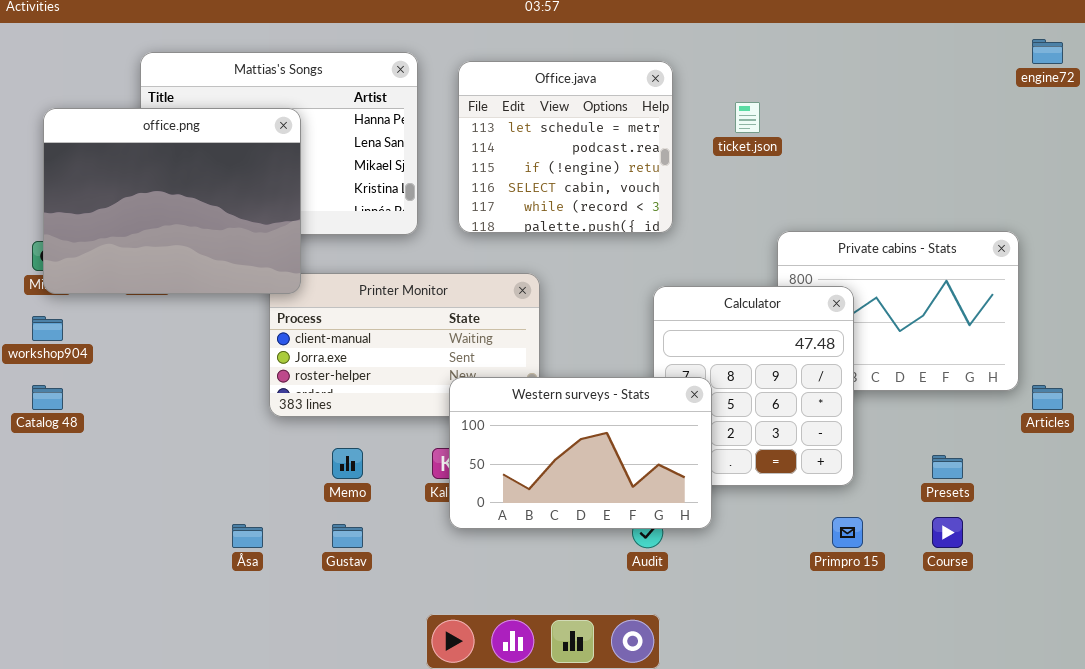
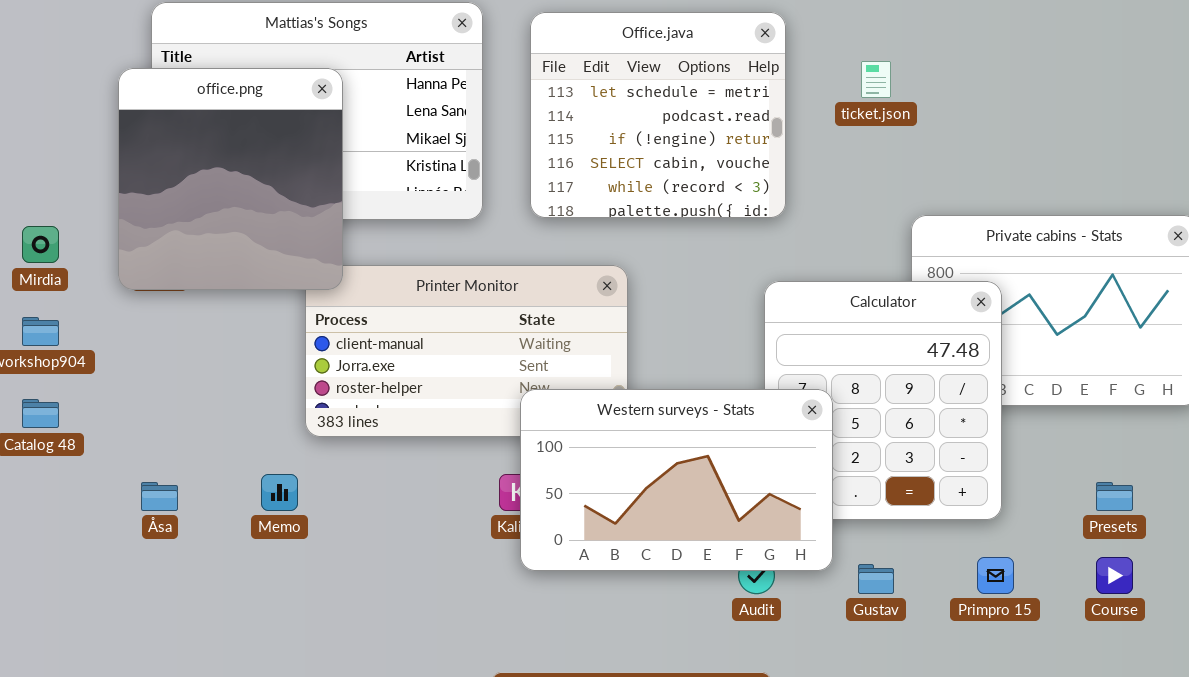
office.png: [43,108,301,294] -> [118,68,343,290], resized
Memo: [332,448,363,479] -> [261,474,298,511], moved
Åsa: [232,524,263,548] -> [141,482,178,511], moved
Gustav: [332,524,363,548] -> [858,564,894,594], moved

